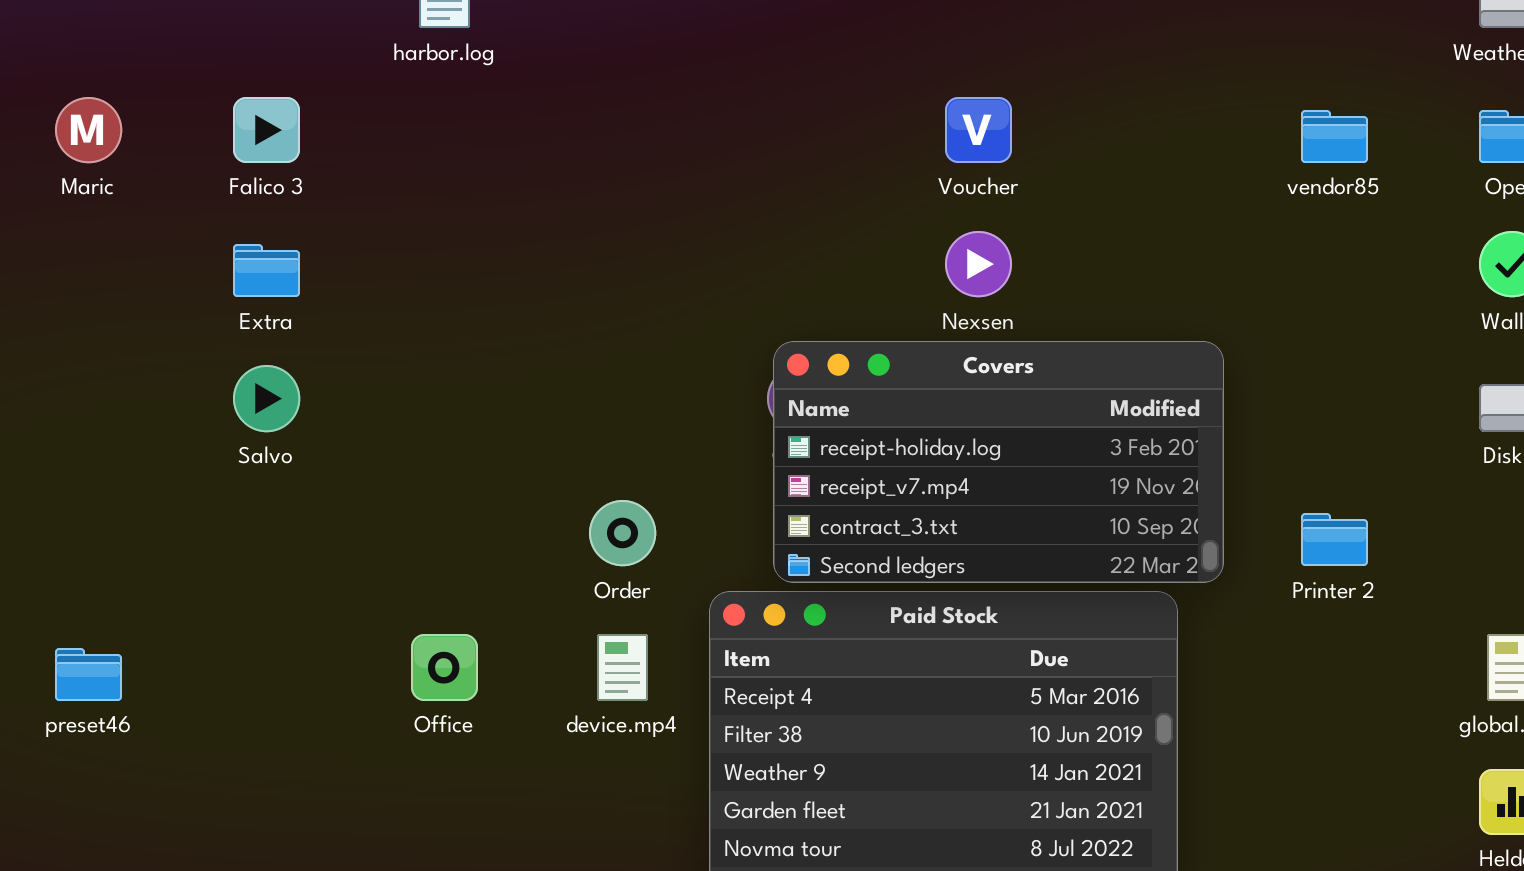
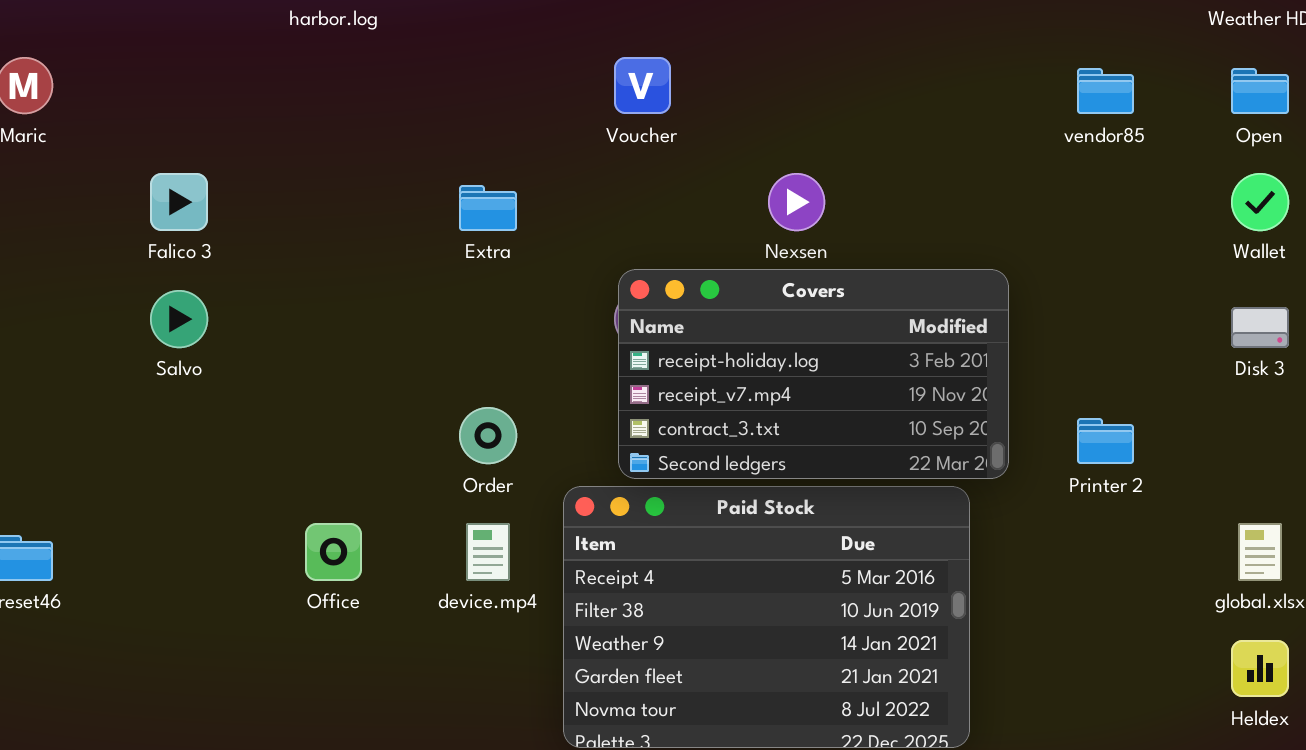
Falico 3: [233,97,300,163] -> [150,173,208,231], moved
Voucher: [945,97,1012,163] -> [614,57,671,114], moved
Extra: [233,244,300,297] -> [459,185,517,231], moved

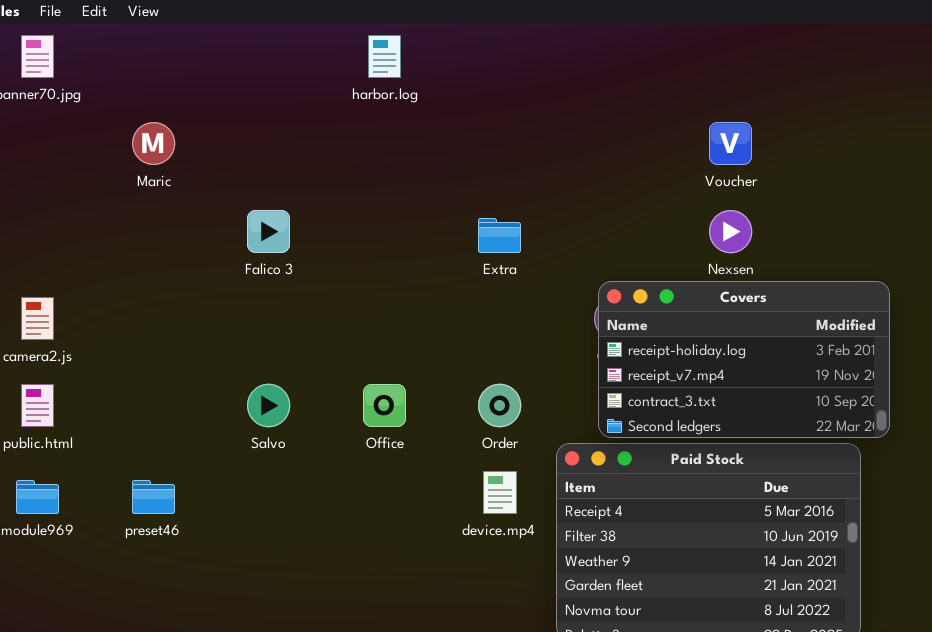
Voucher: [614,57,671,114] -> [709,122,752,165], moved
Salvo: [150,290,208,348] -> [247,384,290,427], moved
Office: [305,523,362,581] -> [363,384,406,427], moved

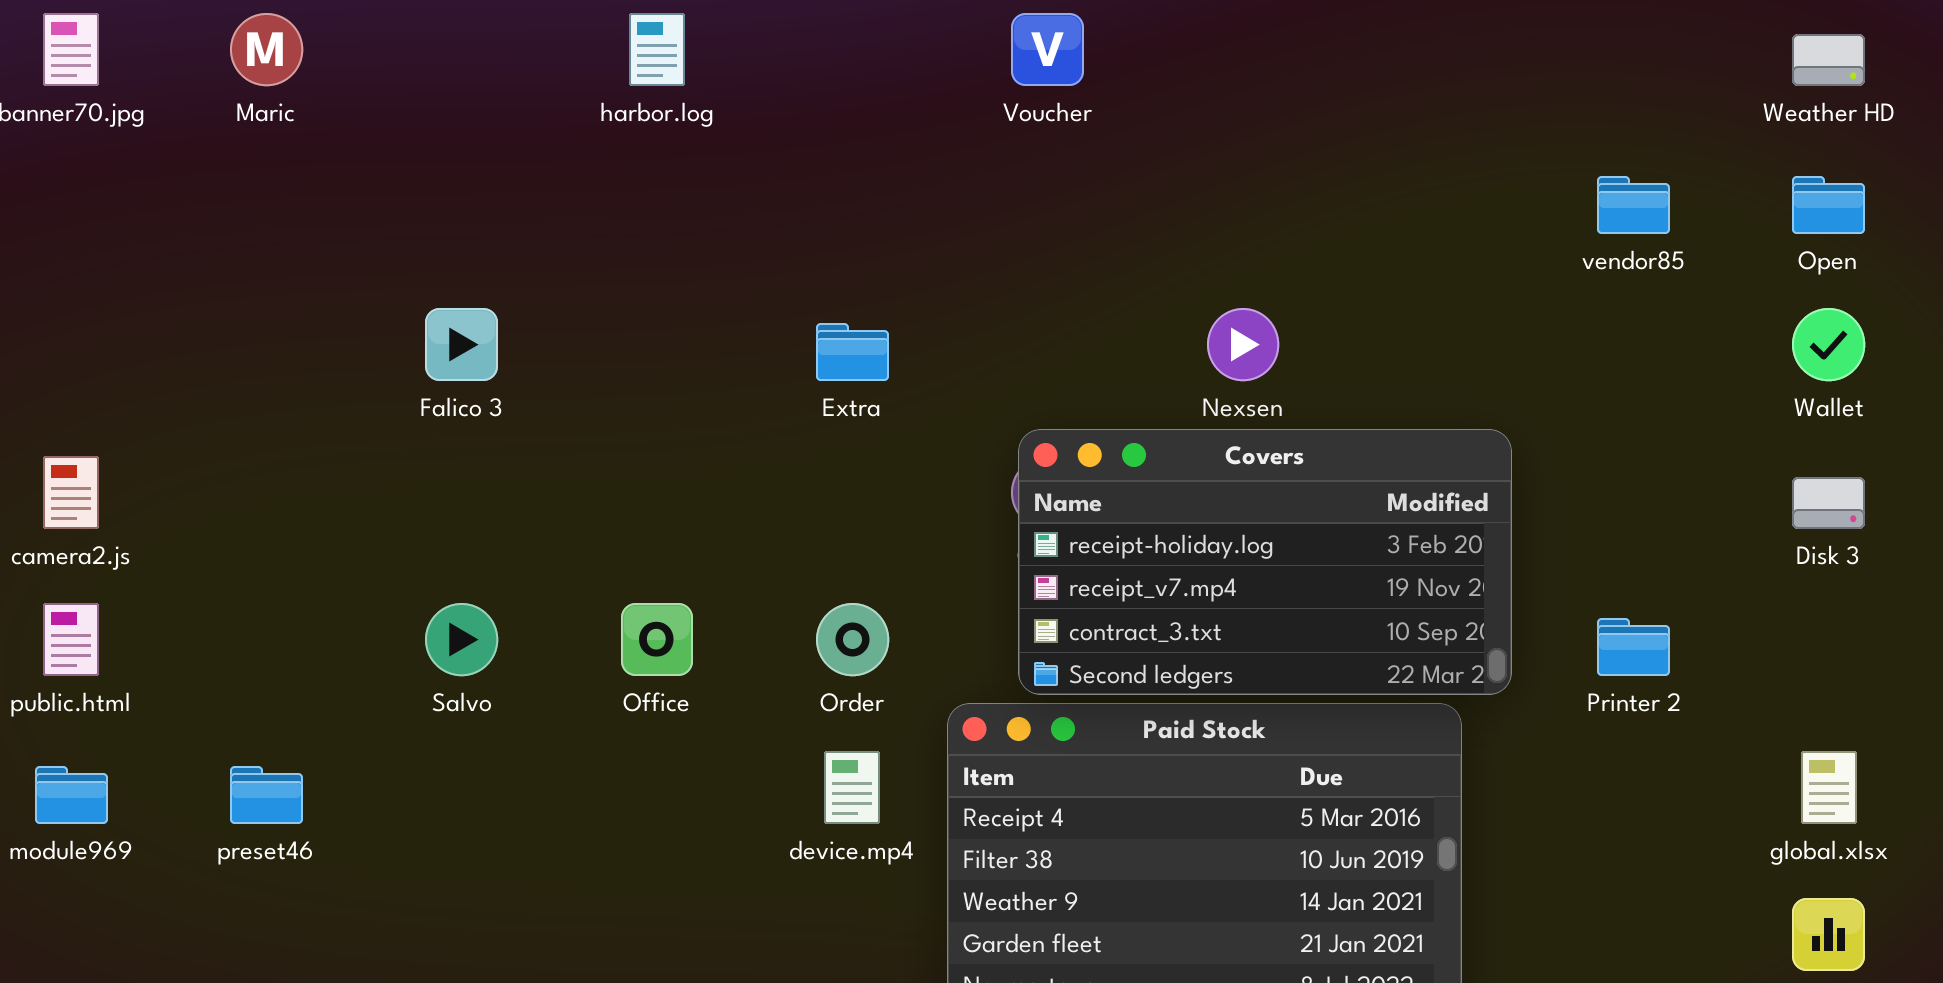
Maric: [132,122,175,165] -> [230,13,303,86], moved
Voucher: [709,122,752,165] -> [1011,13,1084,86], moved

